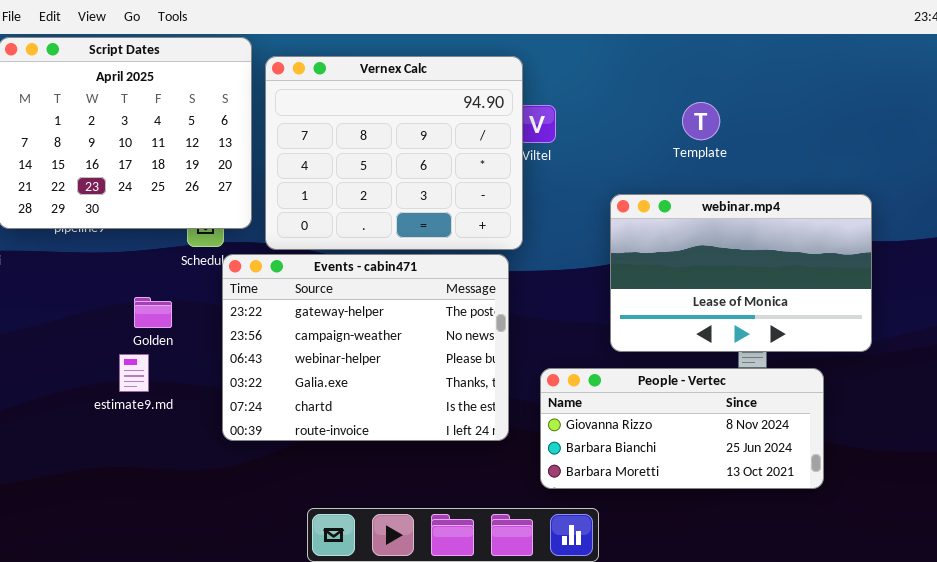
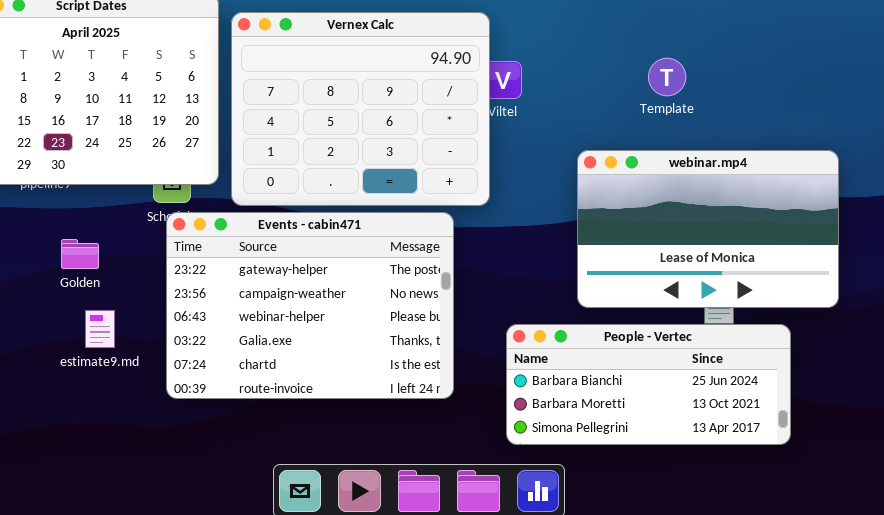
Events - cabin471: [222,254,509,441] -> [166,212,454,399], moved
Golden: [134,297,172,328] -> [61,239,99,269], moved
People - Vertec: [540,368,824,489] -> [506,324,791,445], scrolled down 1 row

